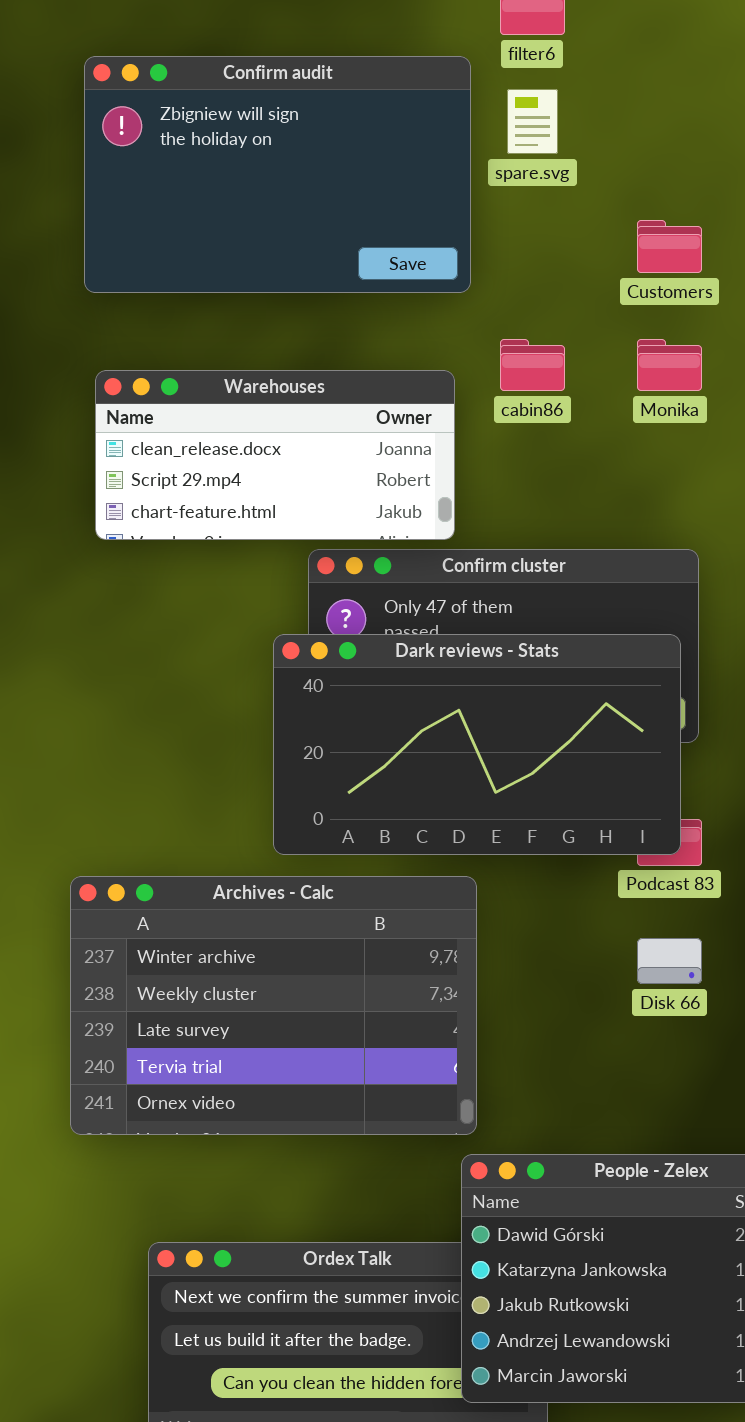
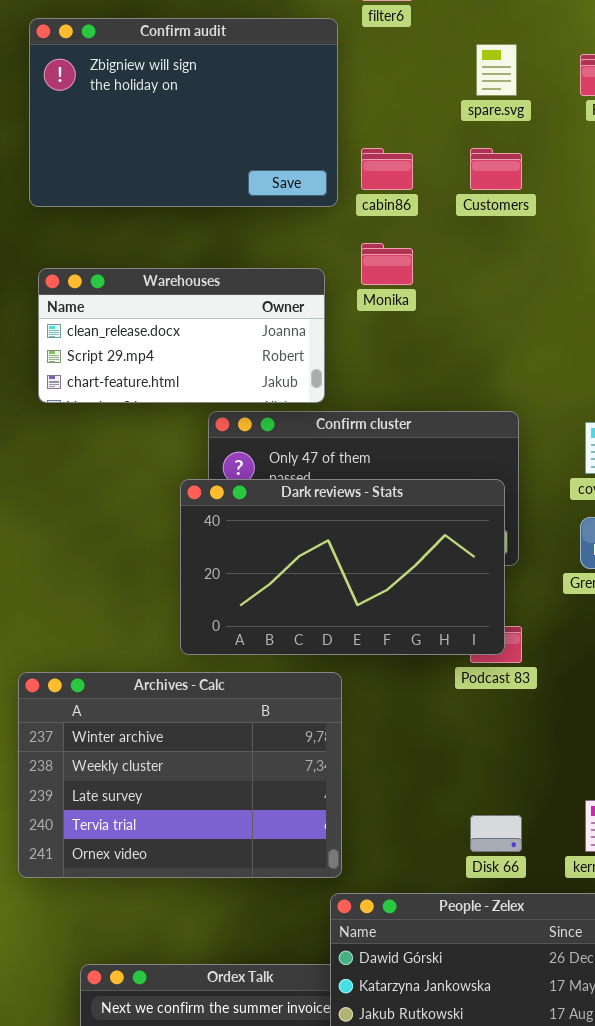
spare.svg: [507,89,558,154] -> [476,44,517,96], moved
cabin86: [500,339,565,391] -> [361,148,413,190], moved
Monika: [637,339,702,391] -> [361,243,413,285], moved
Disk 66: [637,938,702,984] -> [470,815,522,852], moved

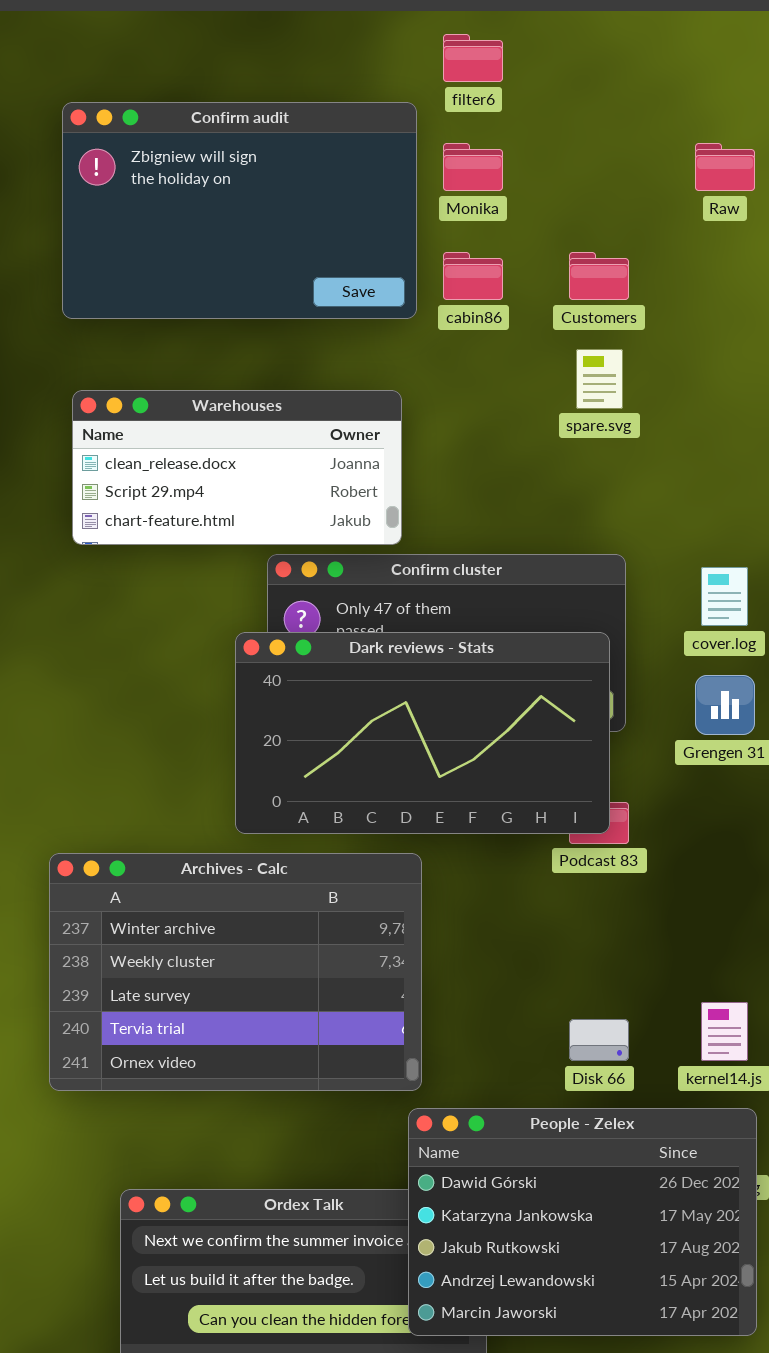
spare.svg: [476,44,517,96] -> [576,349,623,409], moved
Monika: [361,243,413,285] -> [443,143,503,191], moved

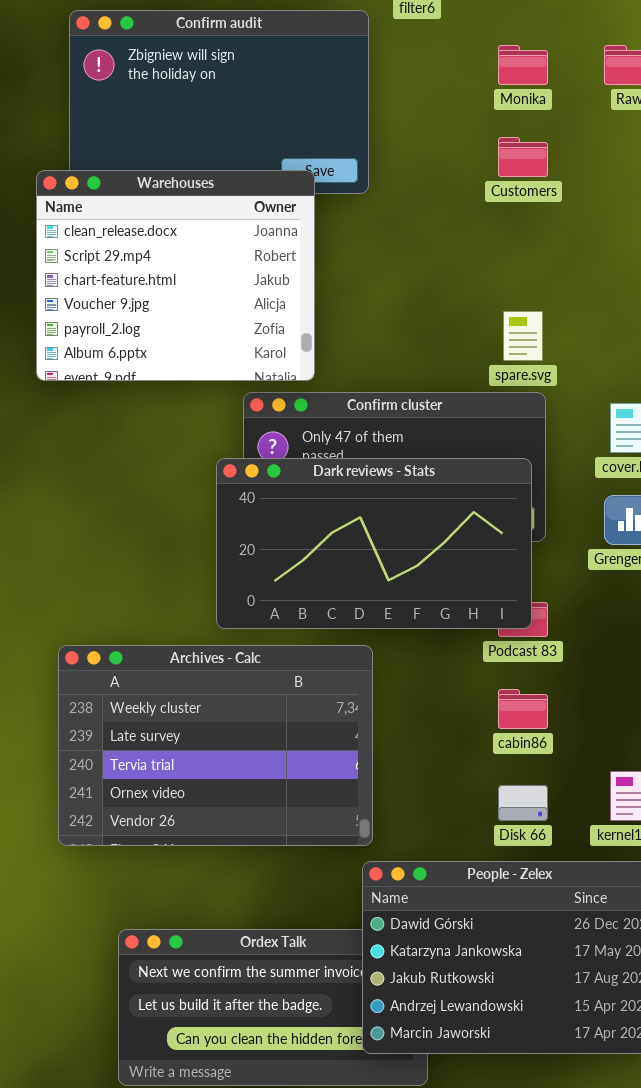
Monika: [443,143,503,191] -> [498,45,548,85], moved
cabin86: [443,252,503,300] -> [498,689,548,729], moved
spare.svg: [576,349,623,409] -> [503,311,543,361], moved
Warehouses: [72,390,402,545] -> [36,170,315,381], moved, resized
Archives - Calc: [49,853,422,1091] -> [58,645,373,846], scrolled down 1 row

